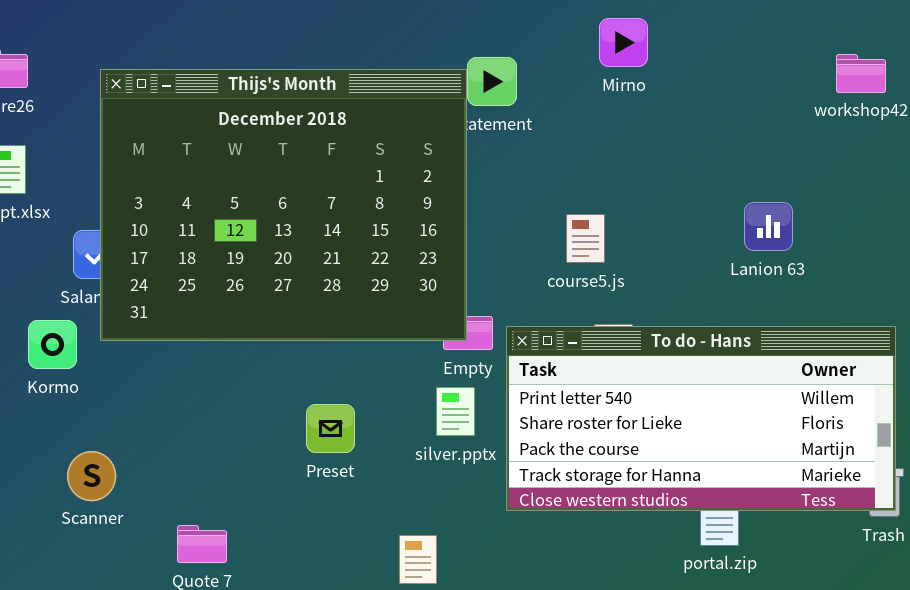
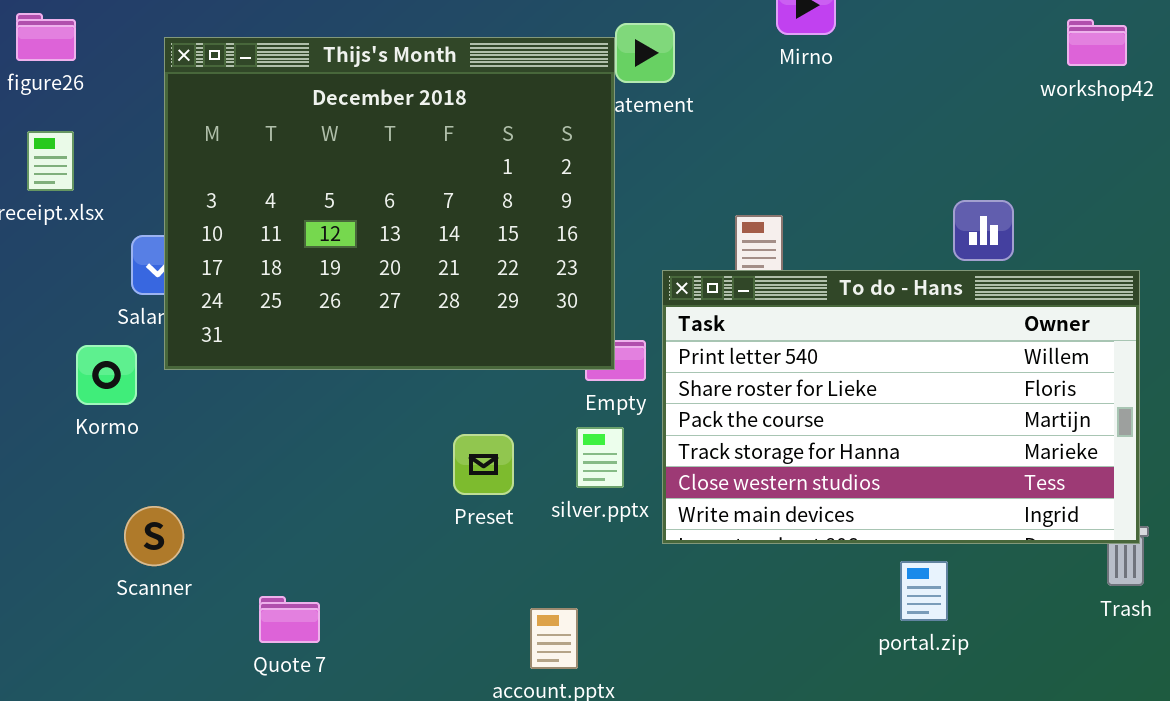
To do - Hans: [506,326,896,511] -> [662,270,1140,544], moved, resized
Preset: [306,404,355,453] -> [453,434,514,495], moved

